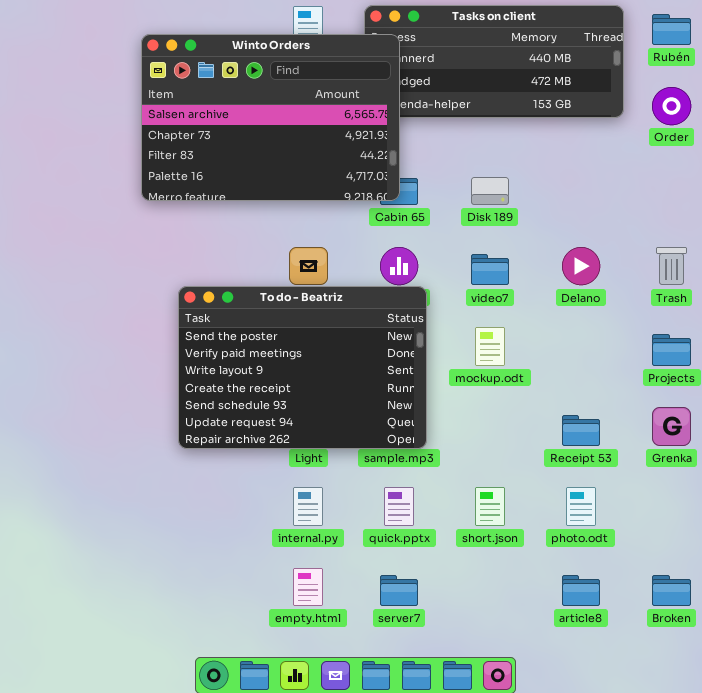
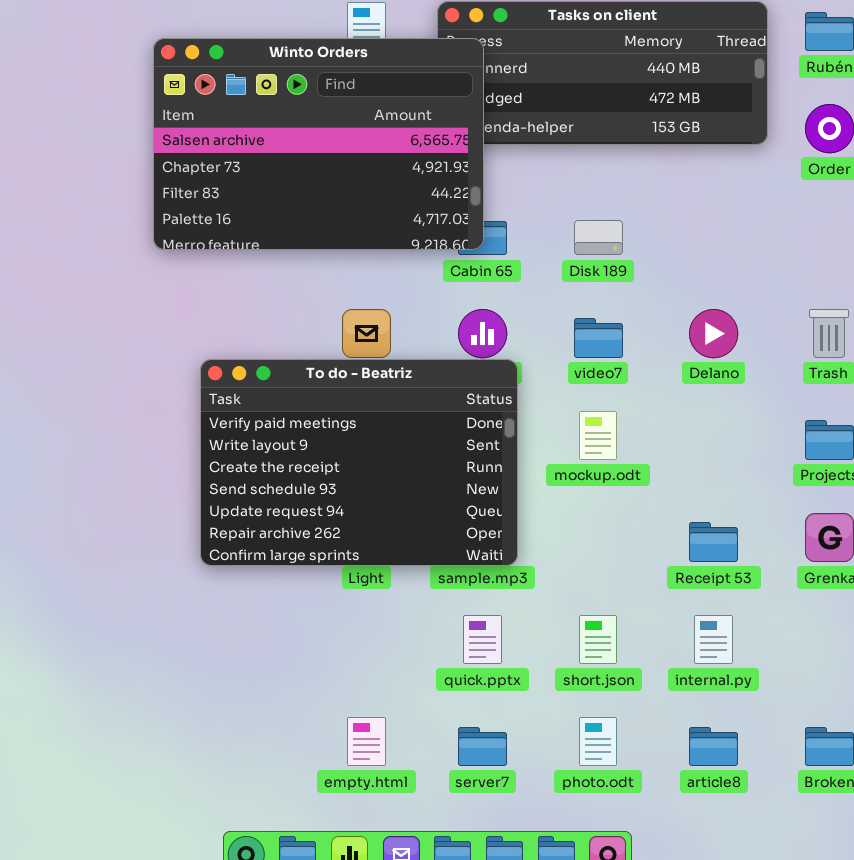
To do - Beatriz: [178,286,427,449] -> [200,359,518,566], scrolled down 1 row
internal.py: [293,487,323,526] -> [694,615,733,664], moved
photo.odt: [566,487,596,526] -> [579,717,617,766], moved

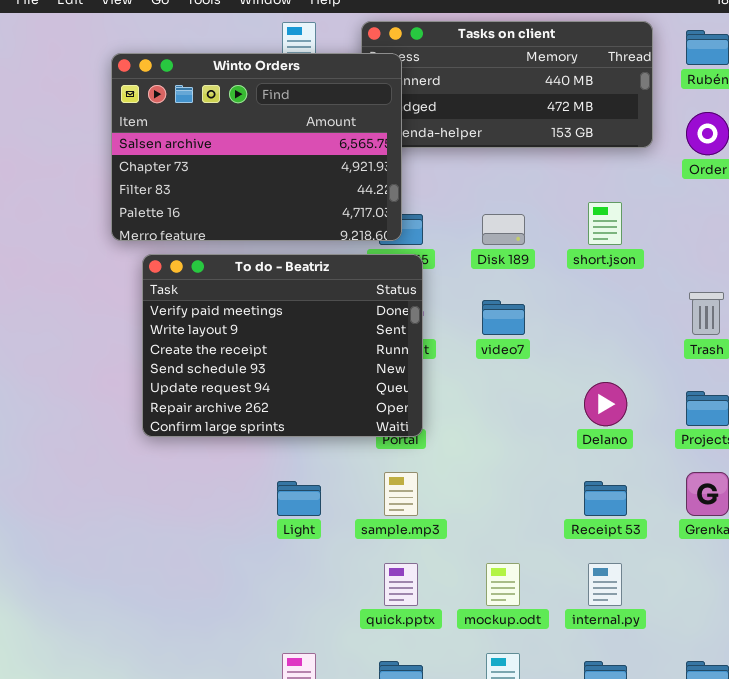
Delano: [689,309,738,358] -> [584,382,627,426], moved
To do - Beatriz: [200,359,518,566] -> [142,254,423,437], moved
mockup.odt: [579,411,617,460] -> [486,563,520,606], moved
short.json: [579,615,617,664] -> [588,202,622,245], moved

